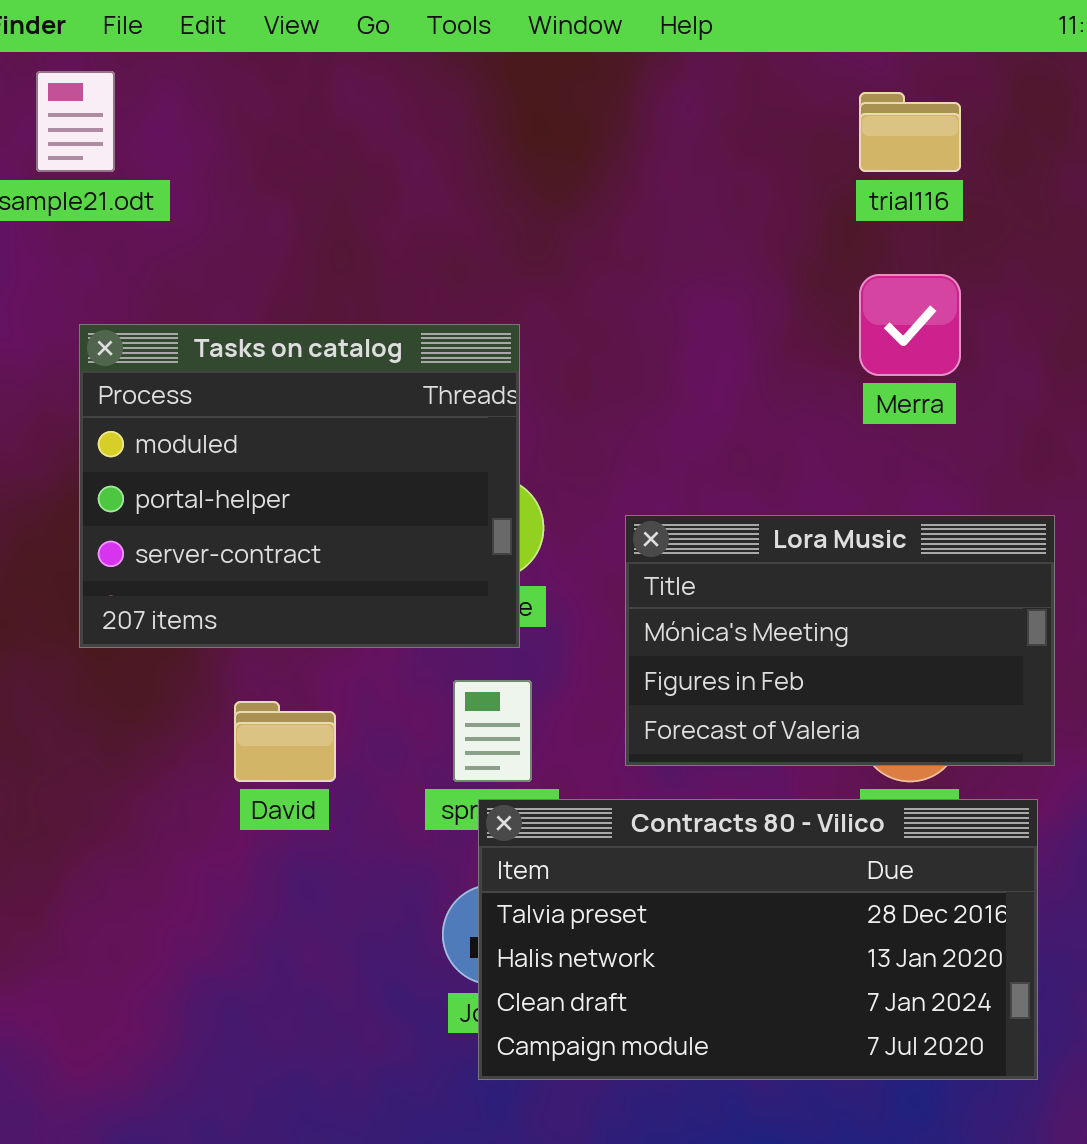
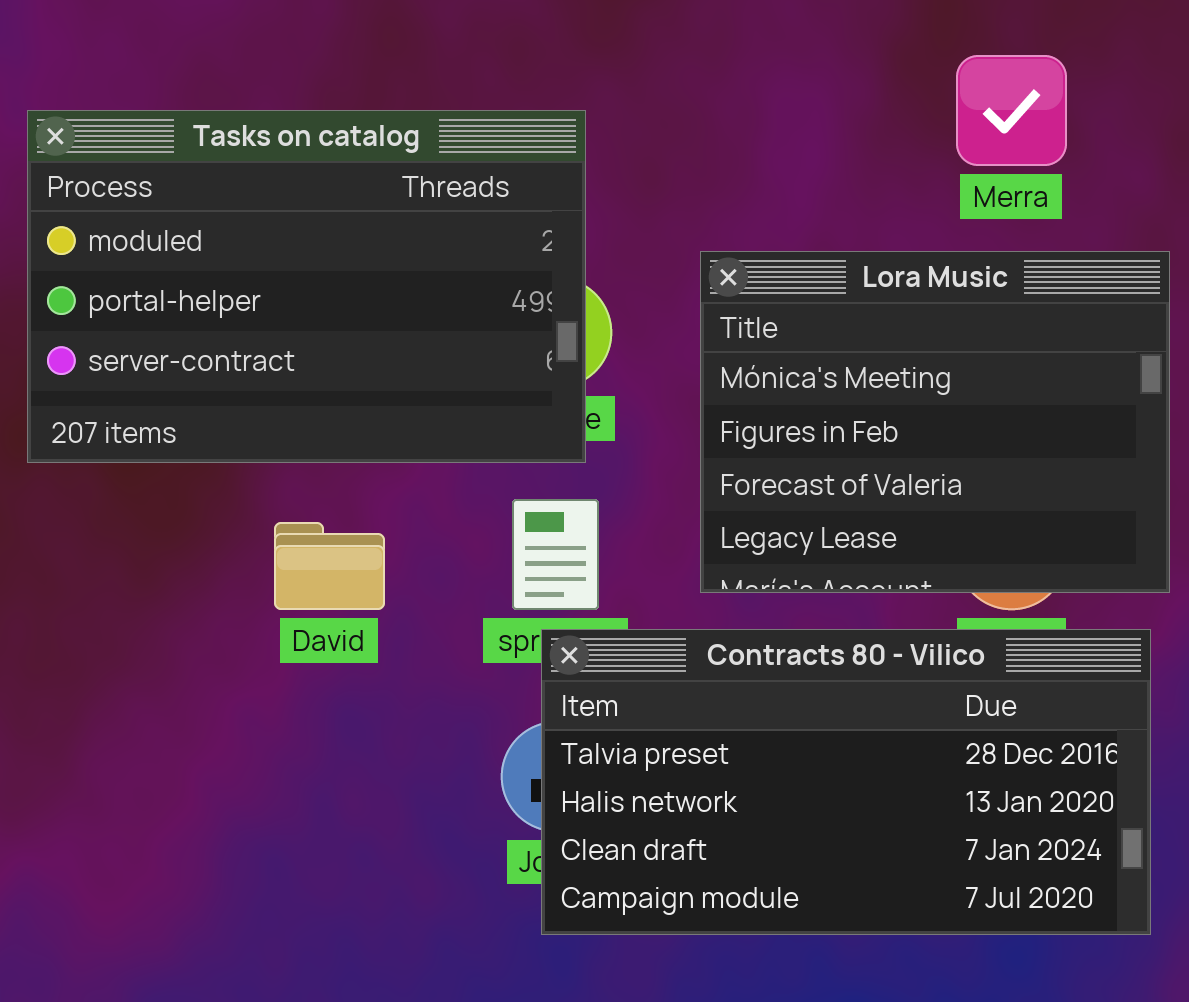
Tasks on catalog: [79,324,520,648] -> [27,110,586,463], resized
Lora Music: [625,515,1055,766] -> [700,251,1170,593], resized

